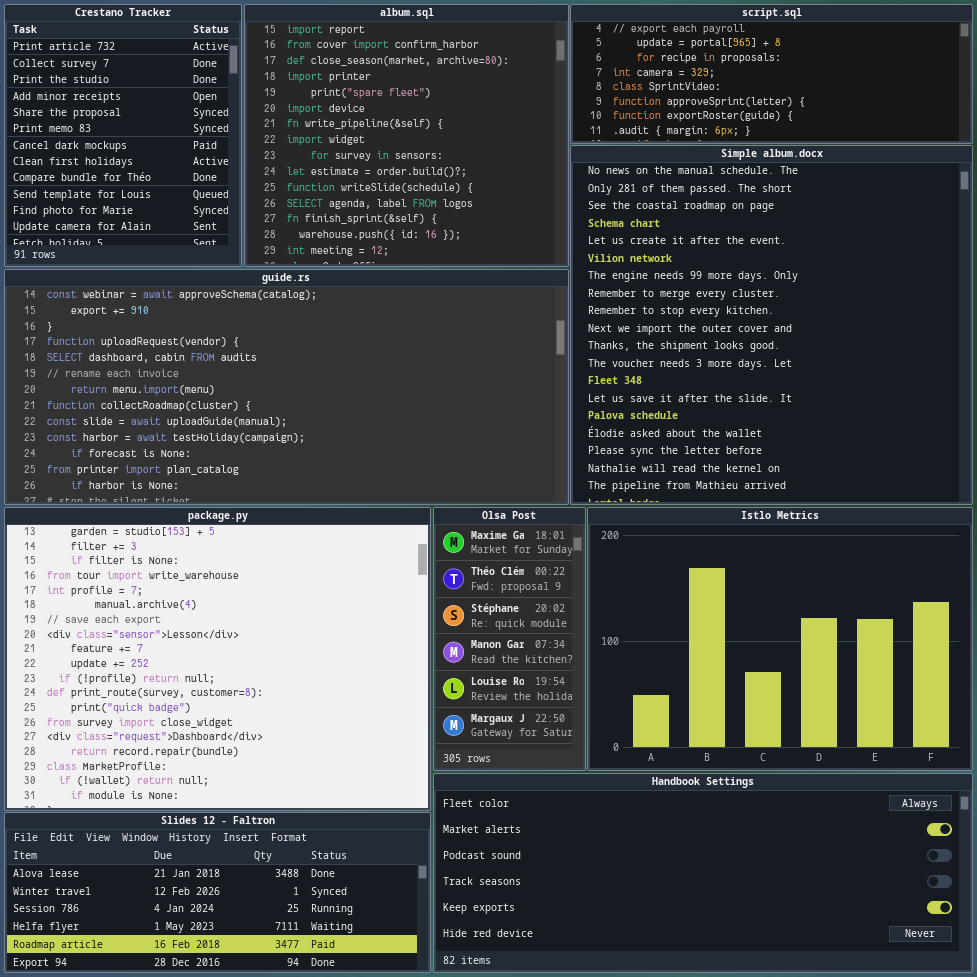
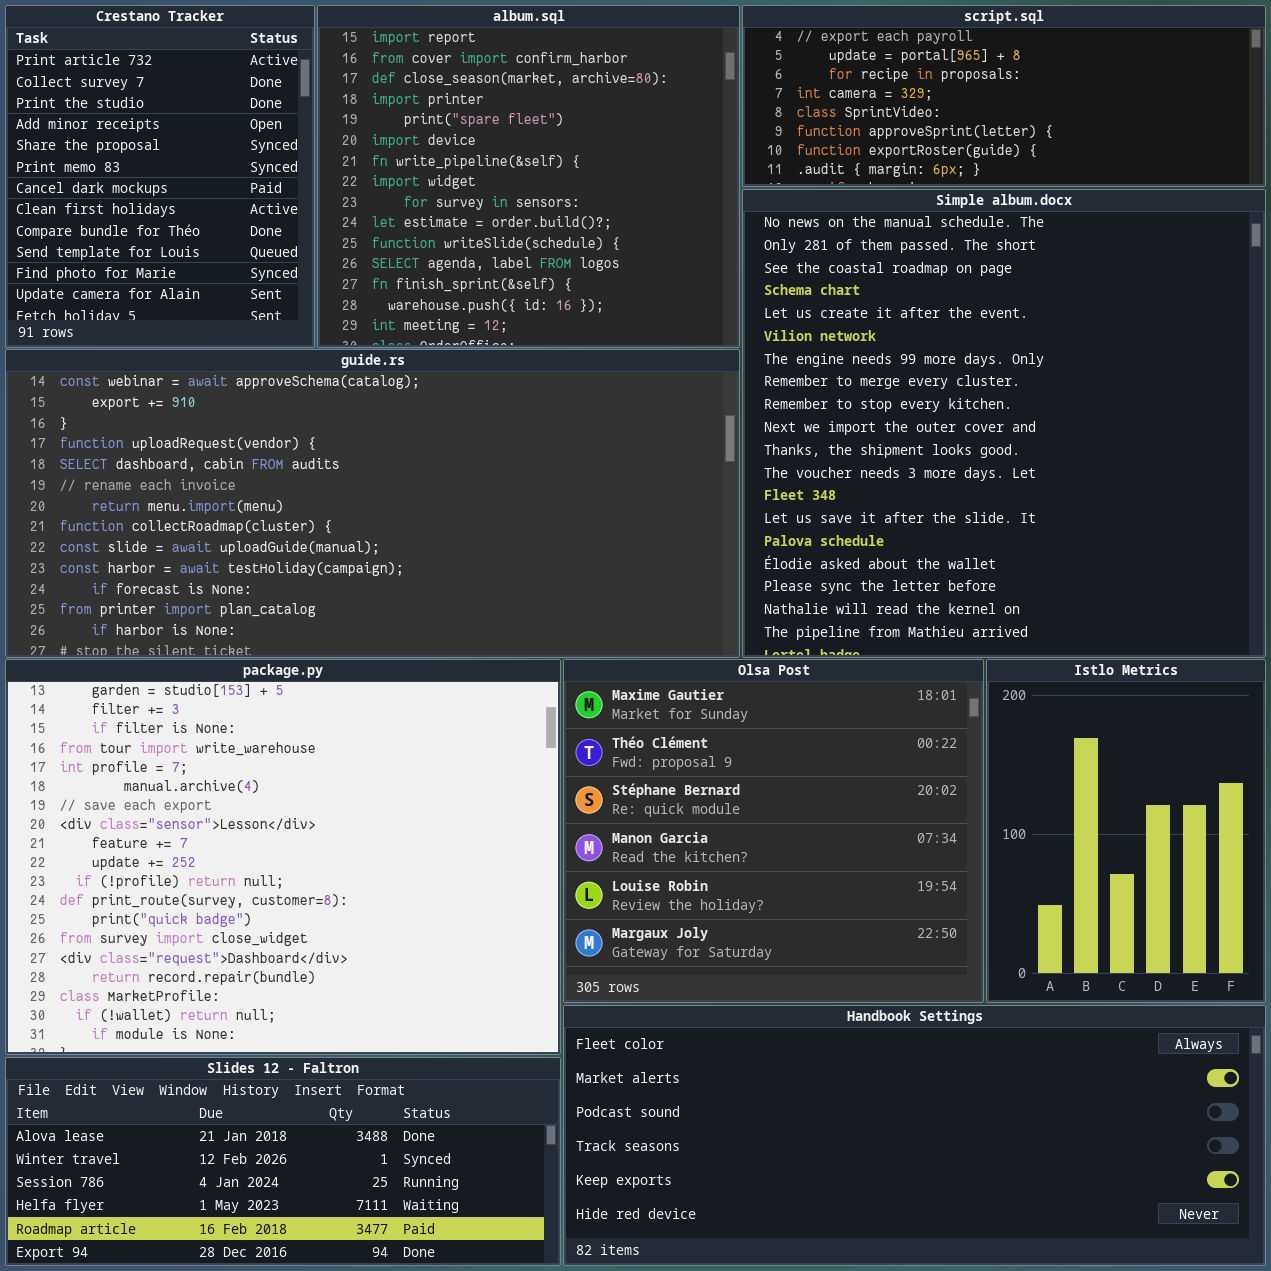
Olsa Post: [433,507,586,771] -> [563,659,984,1003], resized
Istlo Metrics: [587,507,973,771] -> [986,659,1266,1003], resized

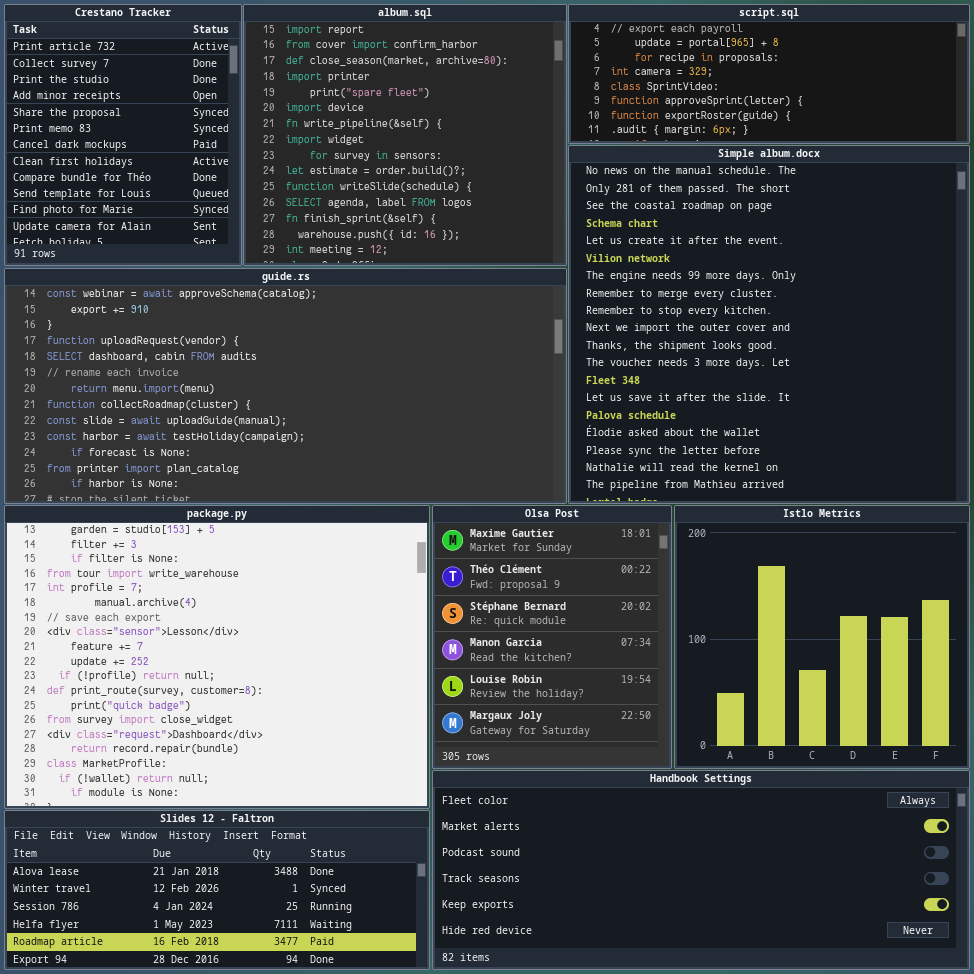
Olsa Post: [563,659,984,1003] -> [432,505,672,769], resized
Istlo Metrics: [986,659,1266,1003] -> [674,505,970,769], resized

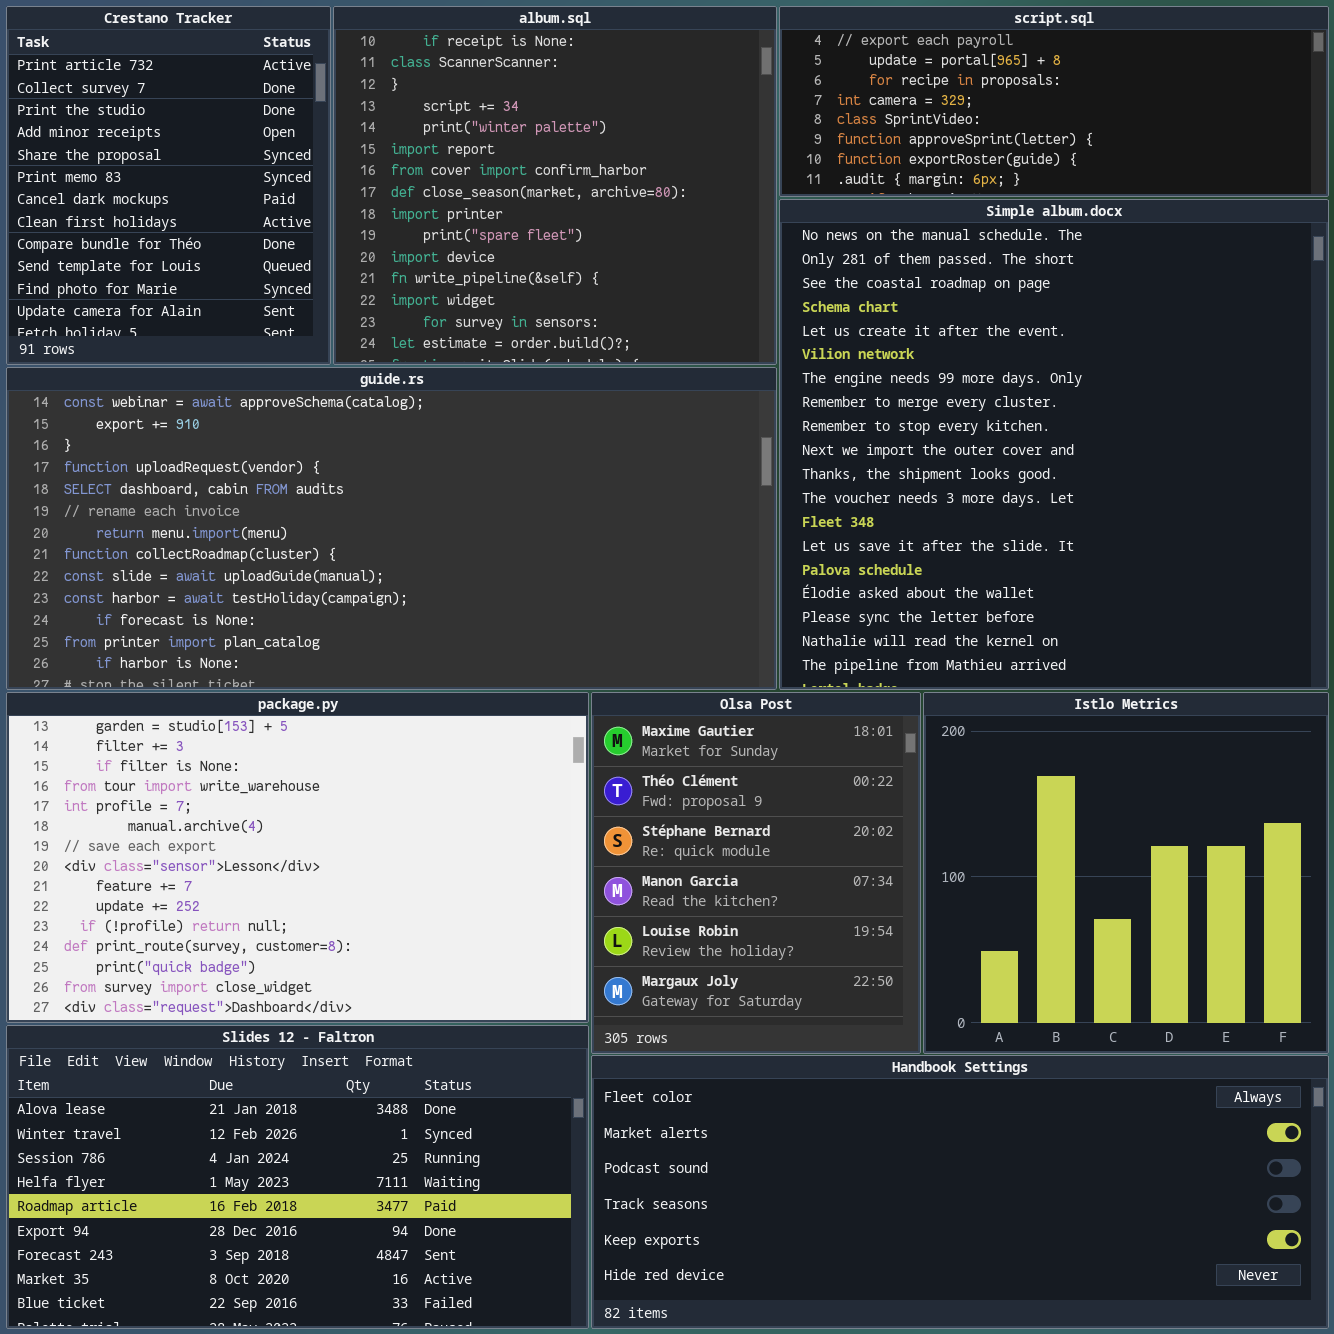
album.sql: [243,4,567,266] -> [333,6,777,365], scrolled up 5 rows
package.py: [4,505,430,809] -> [6,692,589,1023], resized
Slides 12 - Faltron: [4,810,430,970] -> [6,1025,589,1329], resized

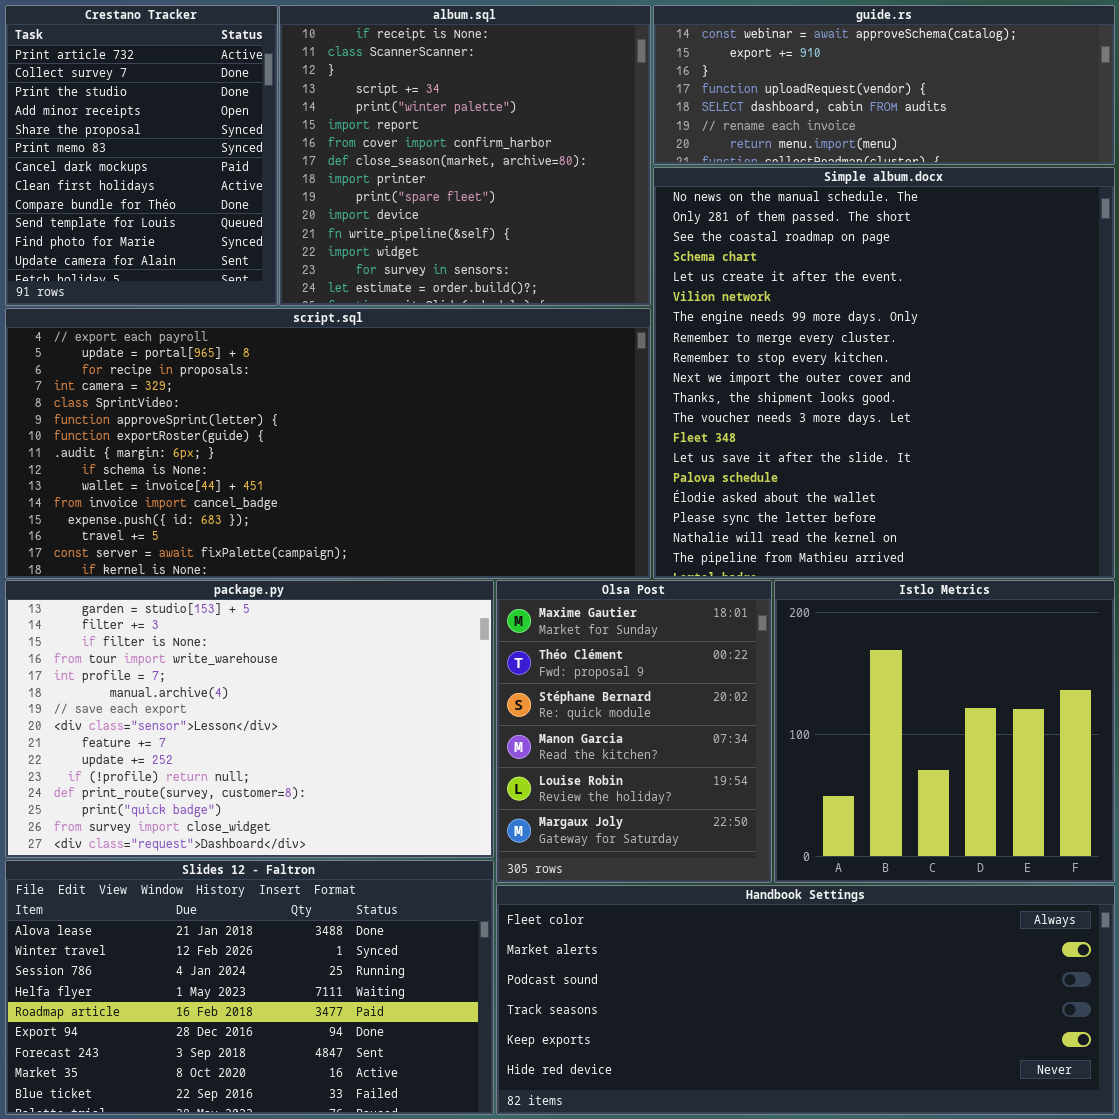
script.sql: [779,6,1329,197] -> [5,308,651,579], moved, resized
guide.rs: [6,367,777,690] -> [653,5,1115,165], moved, resized

